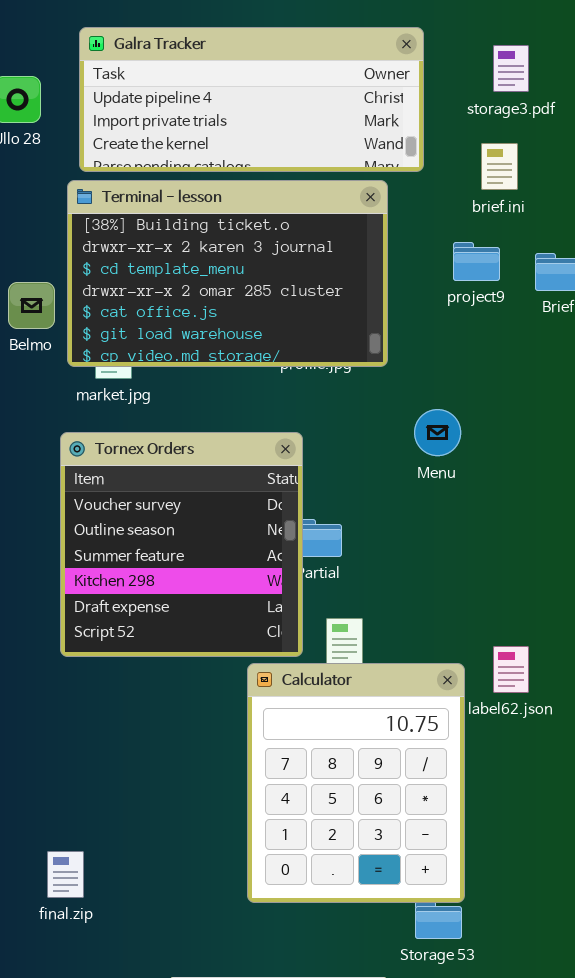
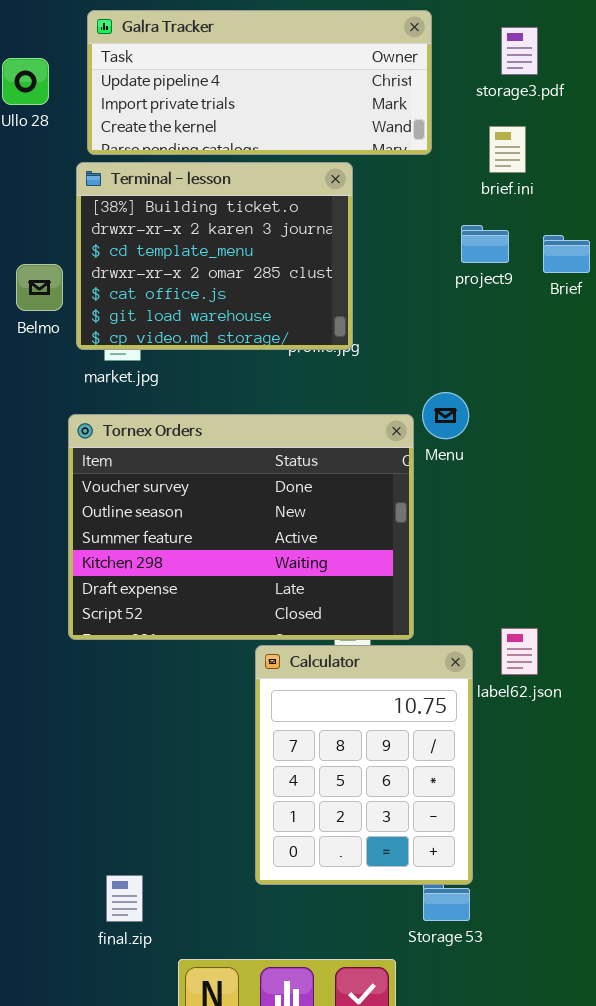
Terminal - lesson: [67,180,388,367] -> [76,162,353,350], resized
Tornex Orders: [60,432,303,657] -> [68,414,414,640], resized
final.zip: [47,851,84,898] -> [106,875,143,922], moved

